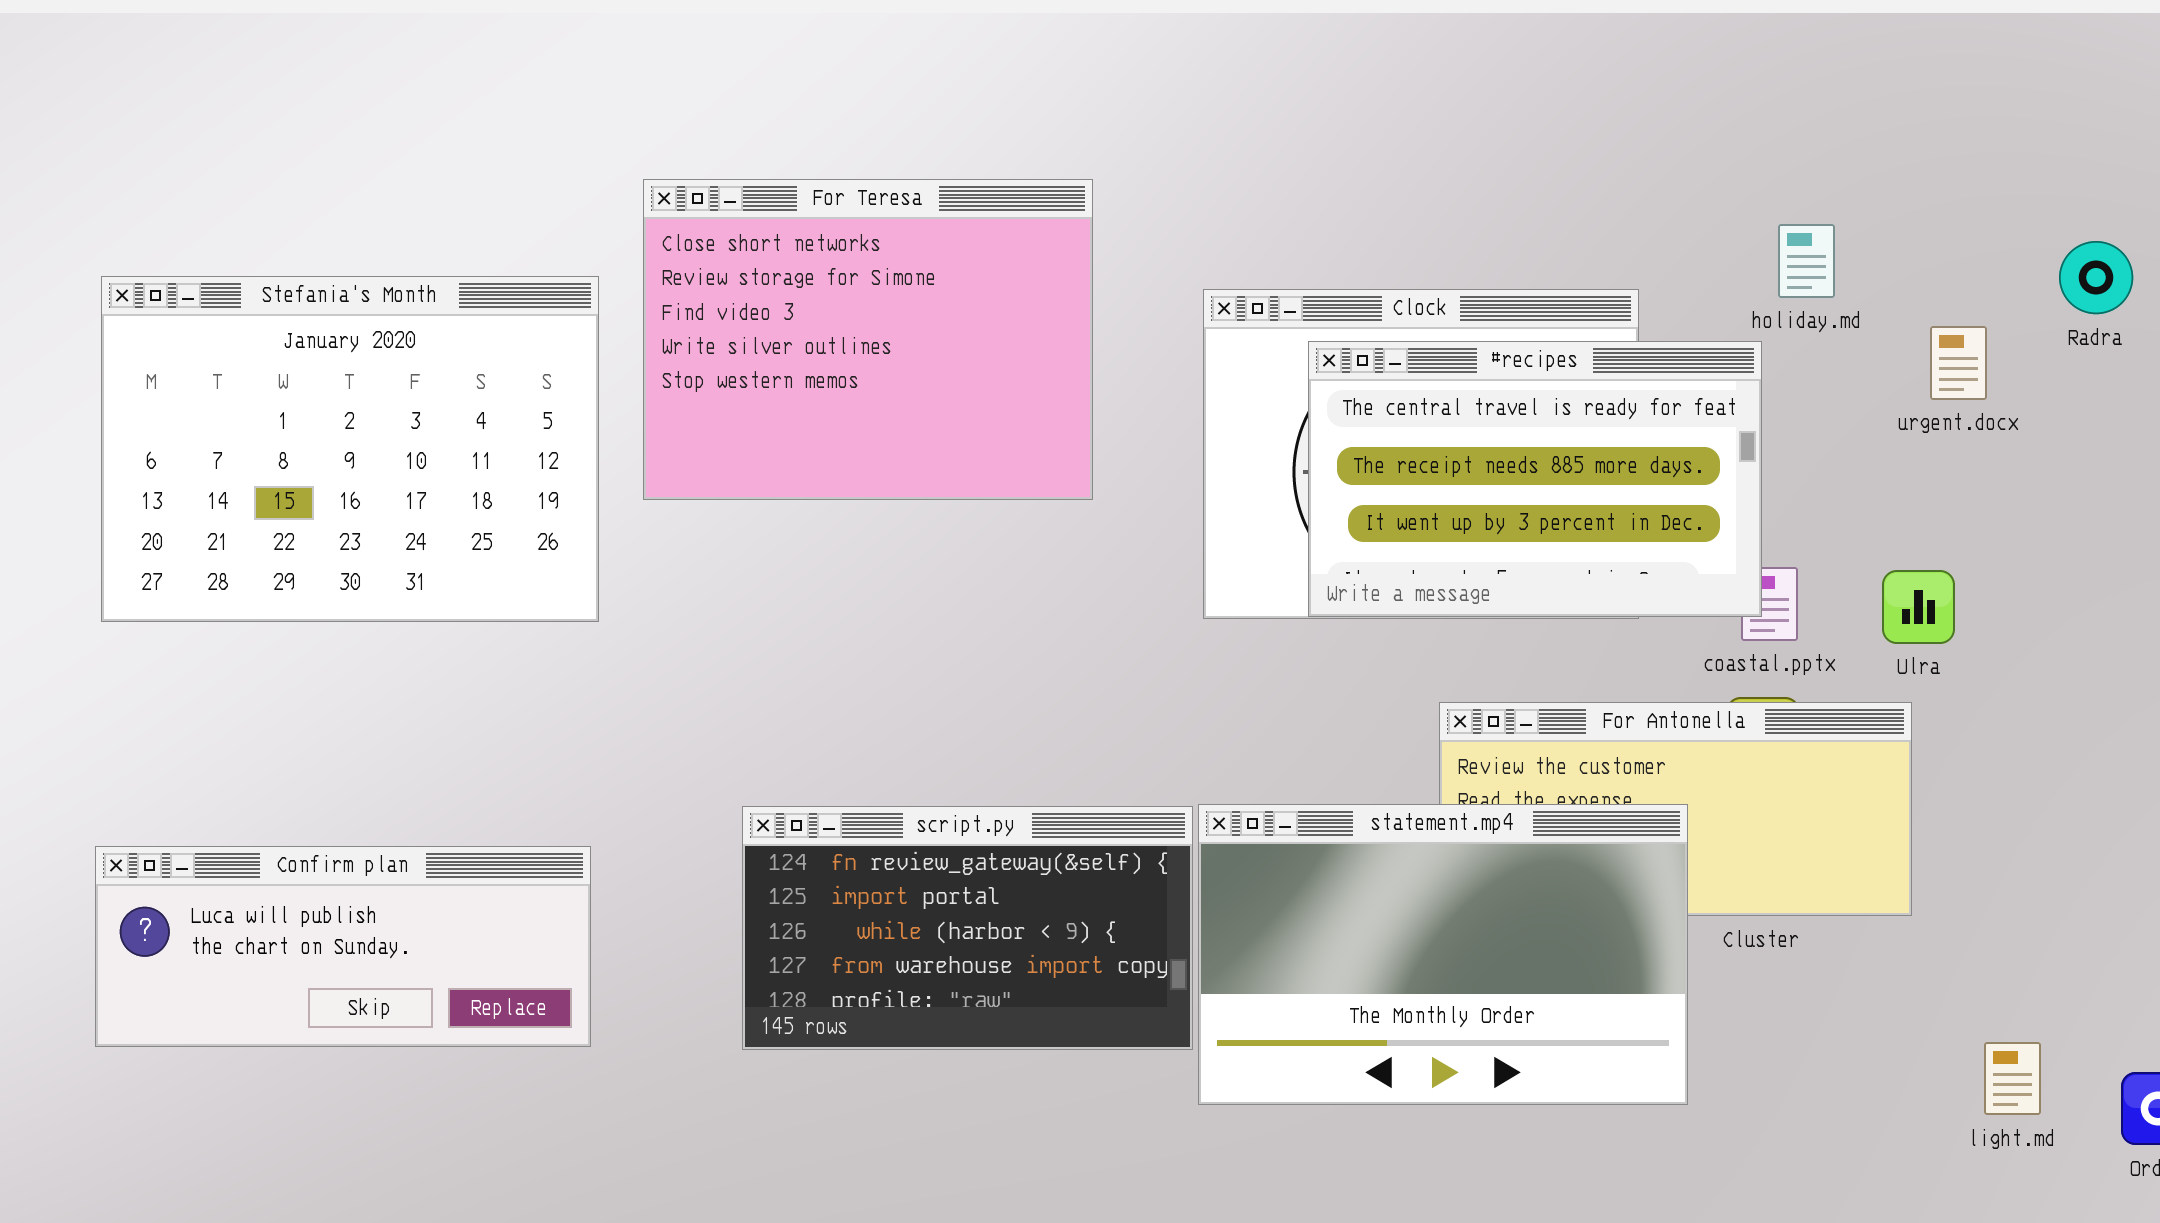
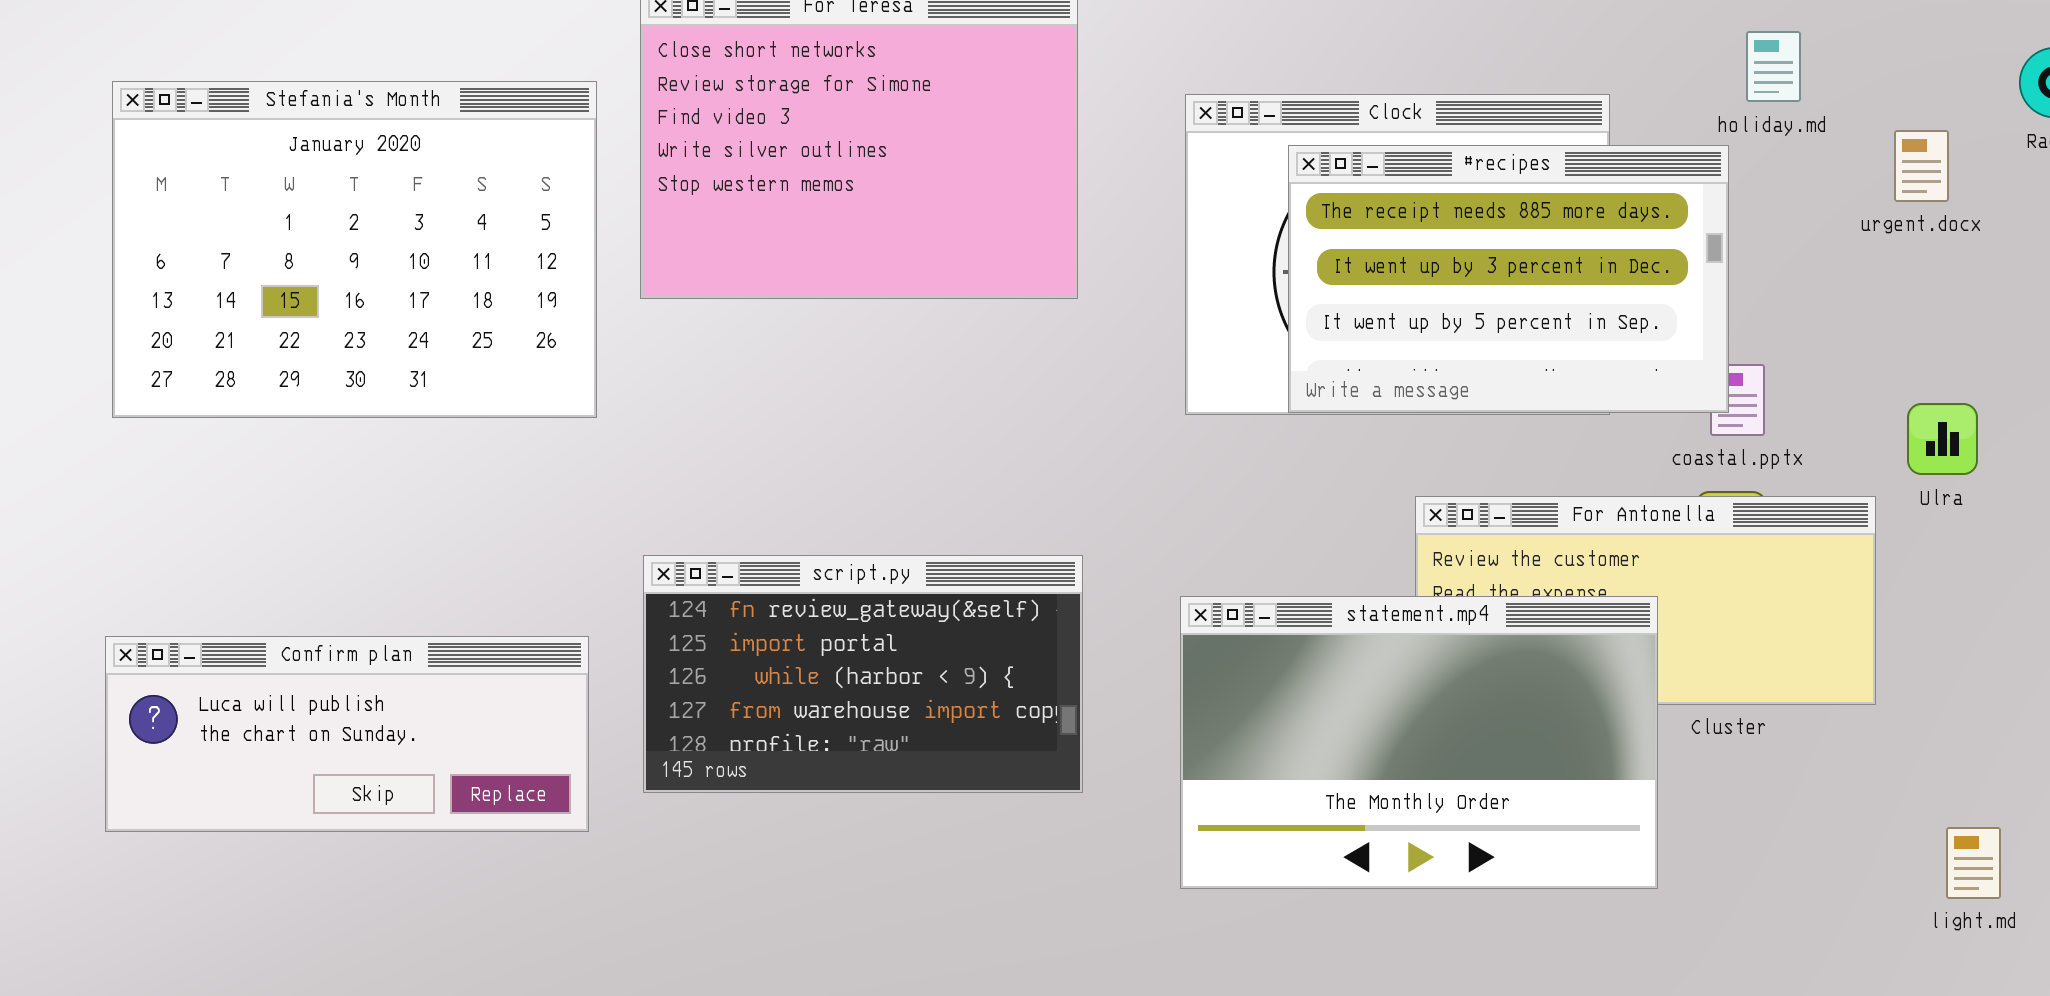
#recipes: [1308,341,1762,617] -> [1288,145,1729,413], scrolled down 1 row
Ulra: [1882,570,1955,644] -> [1907,403,1978,475], moved
script.py: [742,806,1193,1050] -> [643,555,1083,793], moved

